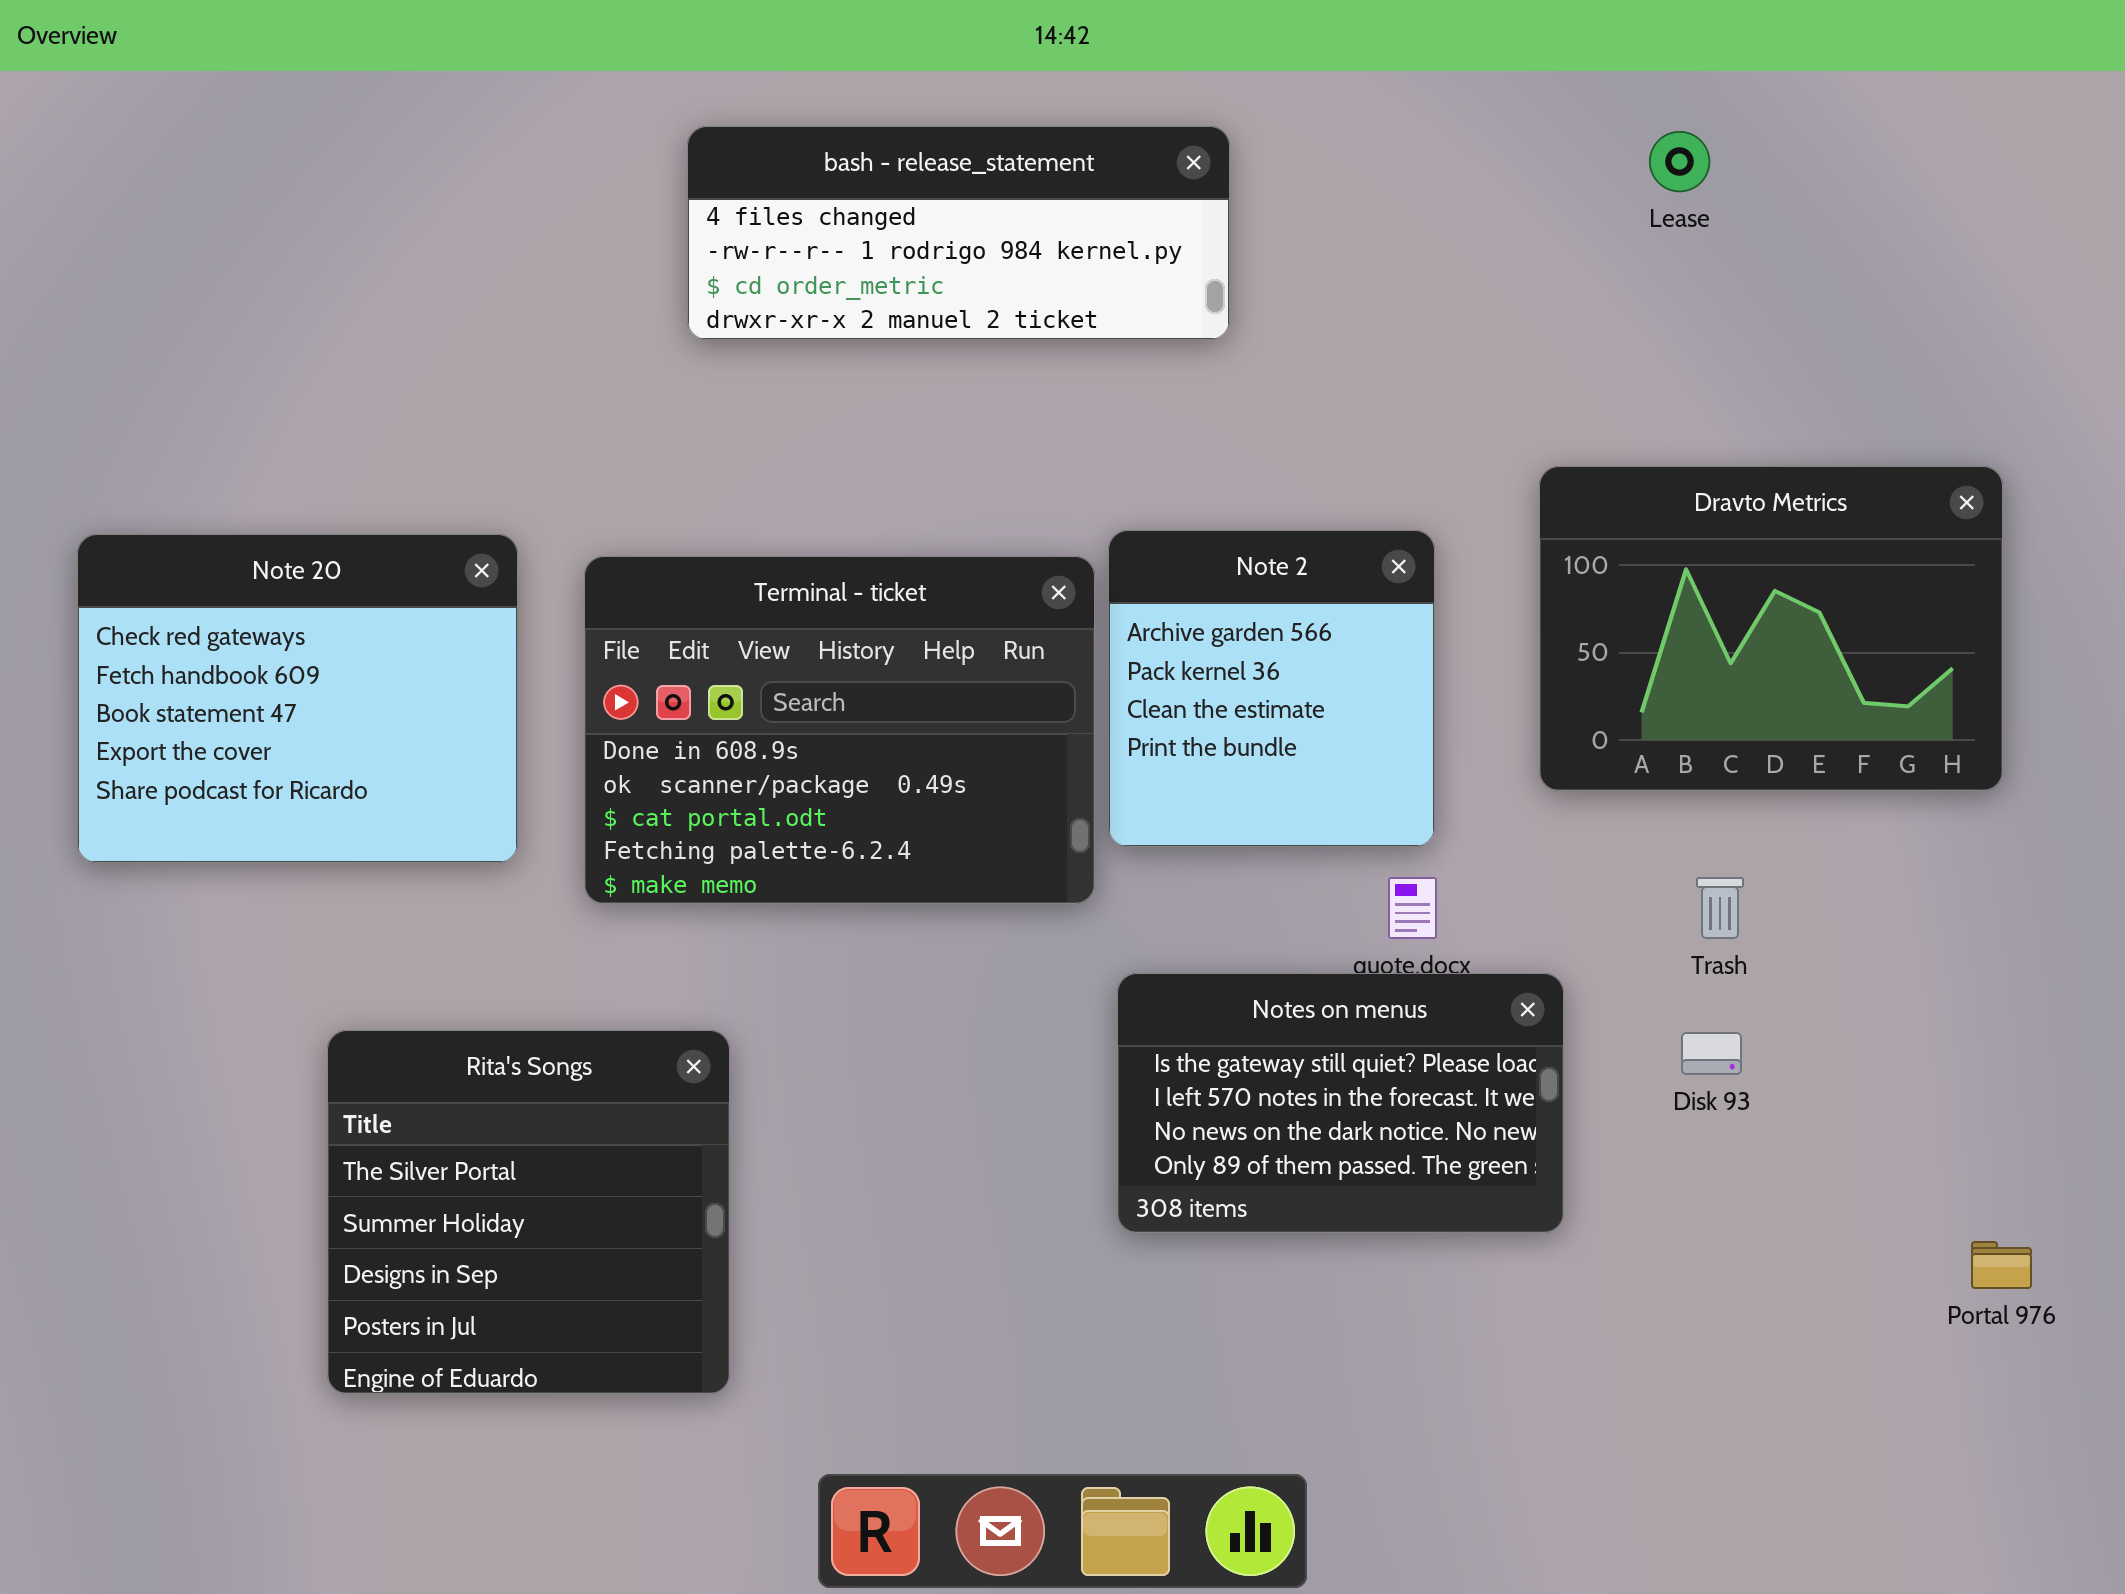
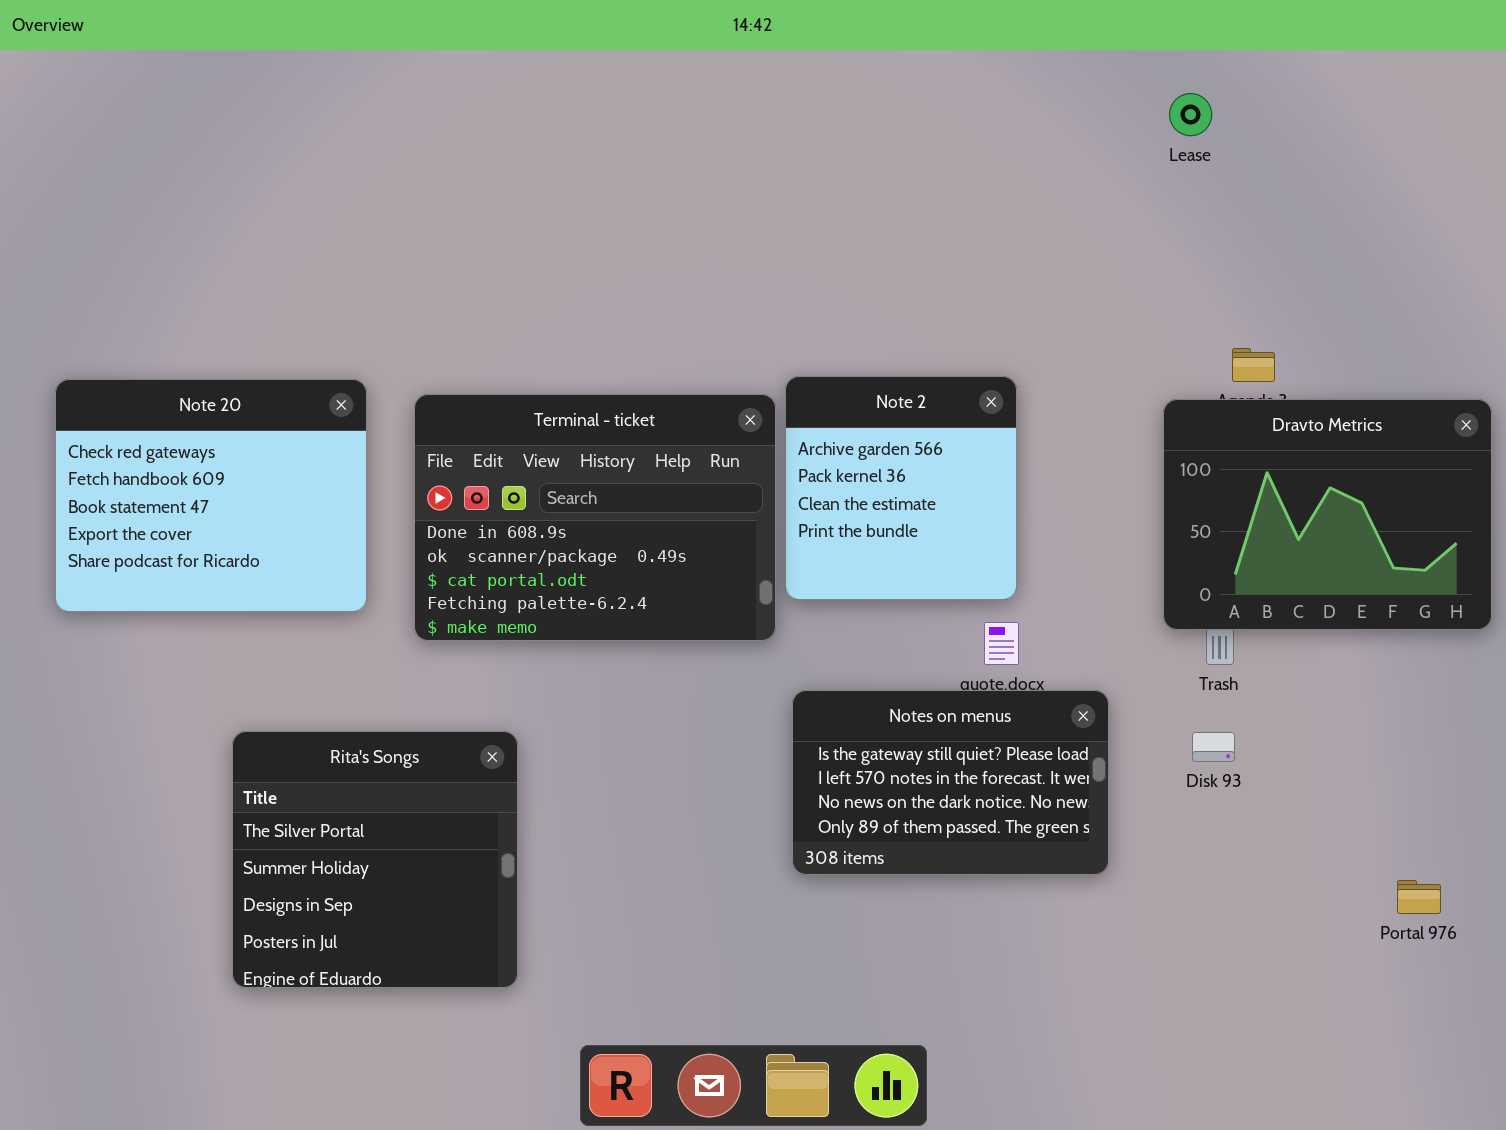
bash - release_statement: [687,126,1230,340] -> none, closed
Dravto Metrics: [1539,466,2003,791] -> [1163,399,1492,630], moved

